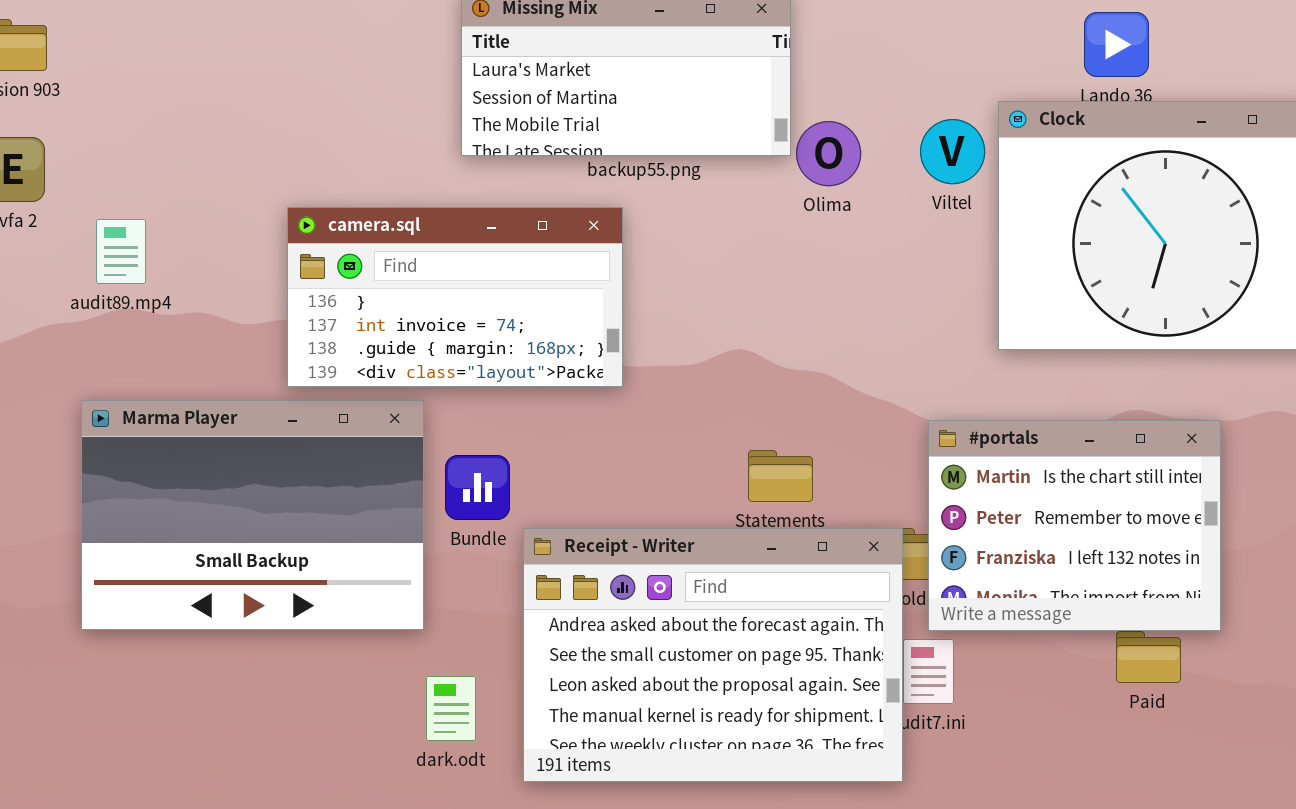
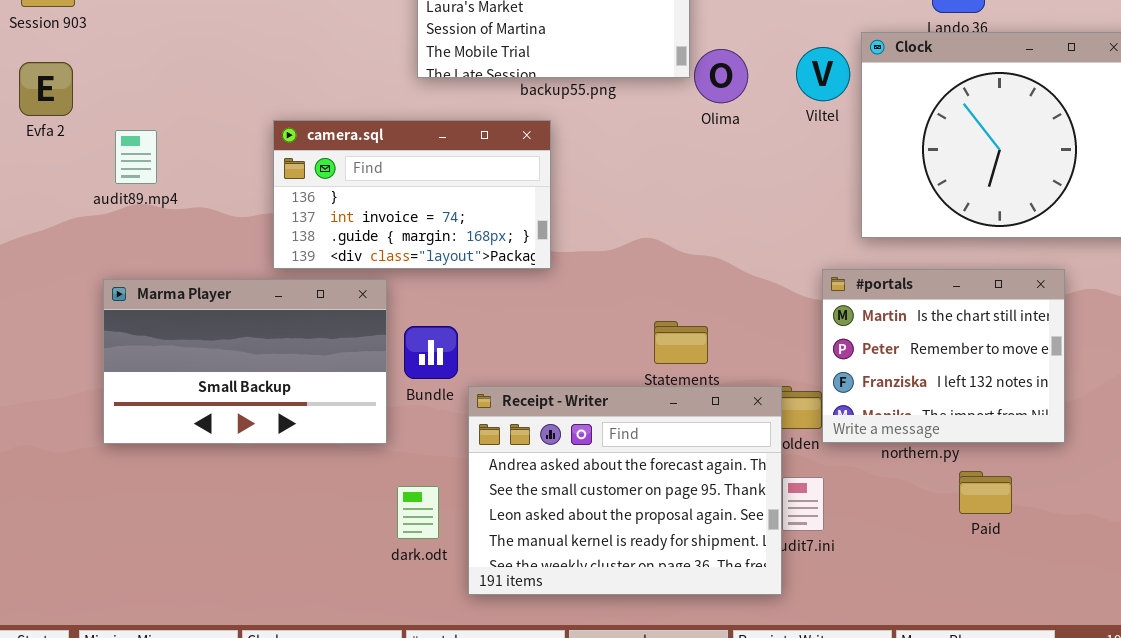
Marma Player: [81,400,424,630] -> [103,279,387,444], resized
#portals: [928,420,1221,631] -> [822,269,1065,443], moved
dark.odt: [426,676,476,741] -> [397,486,439,539], moved

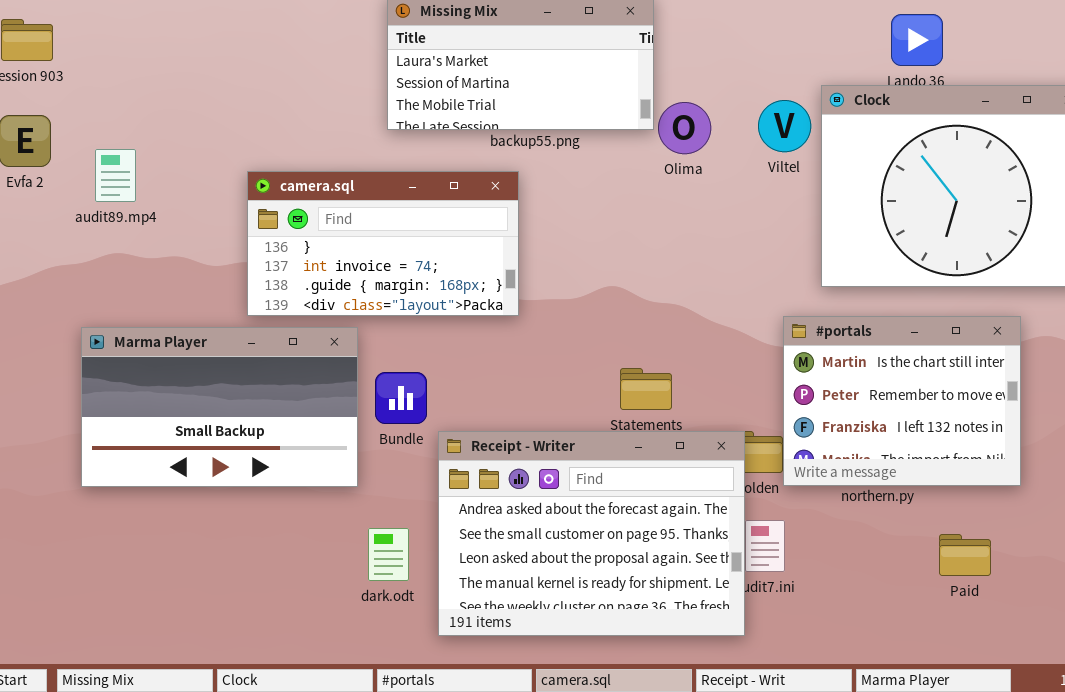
audit89.mp4: [115,130,157,184] -> [95,149,136,202], moved
Paid: [959,471,1012,514] -> [939,534,991,576], moved

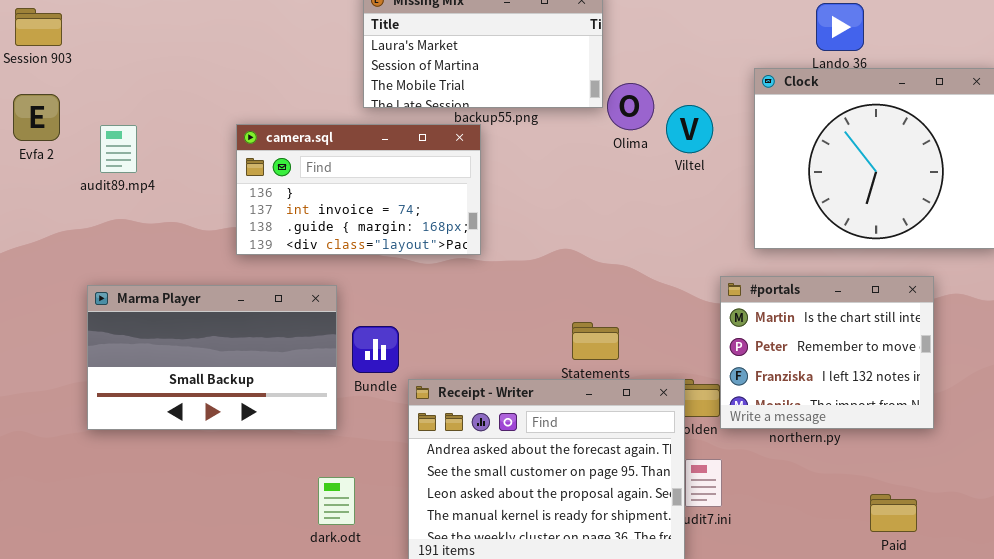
Viltel: [758,100,811,152] -> [666,105,713,153], moved
camera.sql: [247,171,519,316] -> [236,124,481,255], moved
dark.odt: [368,528,409,581] -> [318,477,355,525], moved
Paid: [939,534,991,576] -> [870,494,917,532], moved

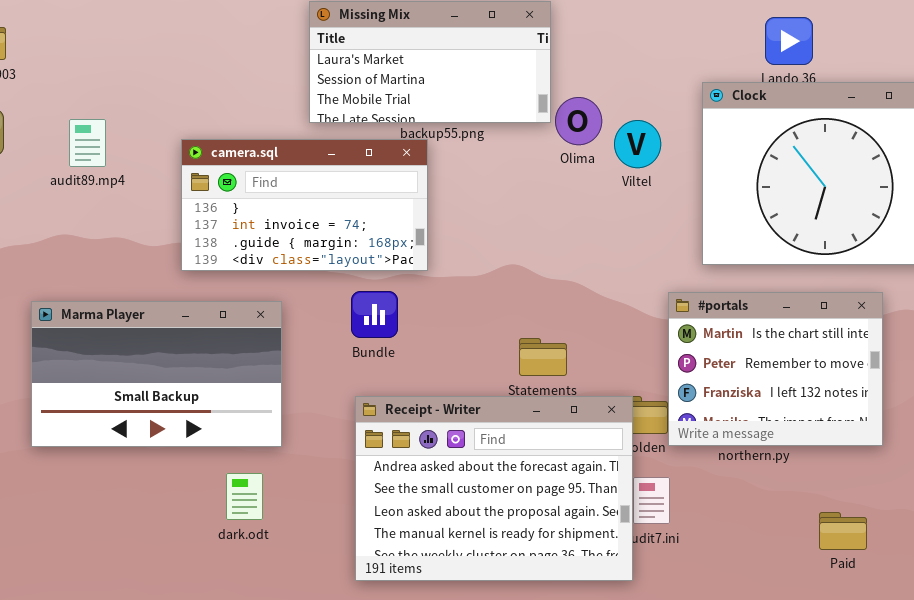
audit89.mp4: [100,125,137,173] -> [69,119,106,167], moved
Bundle: [352,326,399,373] -> [351,291,398,338], moved
dark.odt: [318,477,355,525] -> [226,473,263,520], moved

